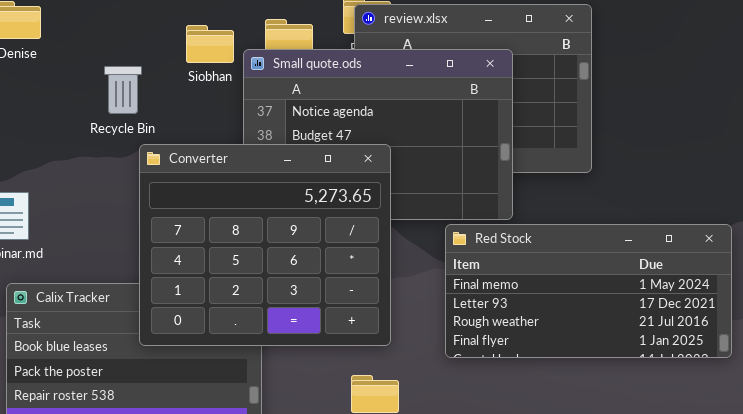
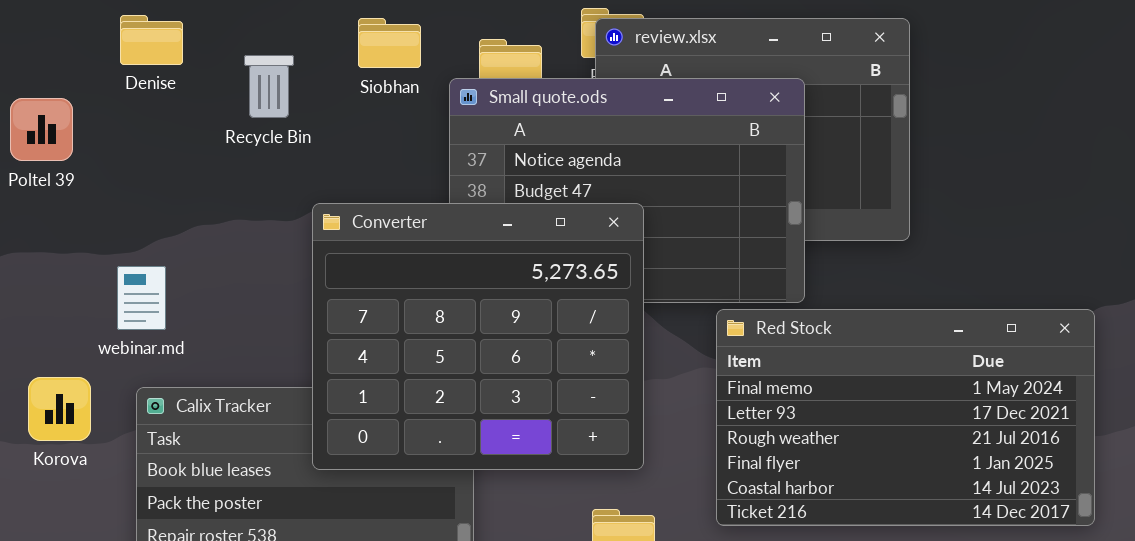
Siobhan: [186,25,234,63] -> [358,18,421,68], moved
Recycle Bin: [104,66,142,114] -> [244,55,294,118], moved
Red Stock: [445,224,732,358] -> [716,309,1095,526], resized

